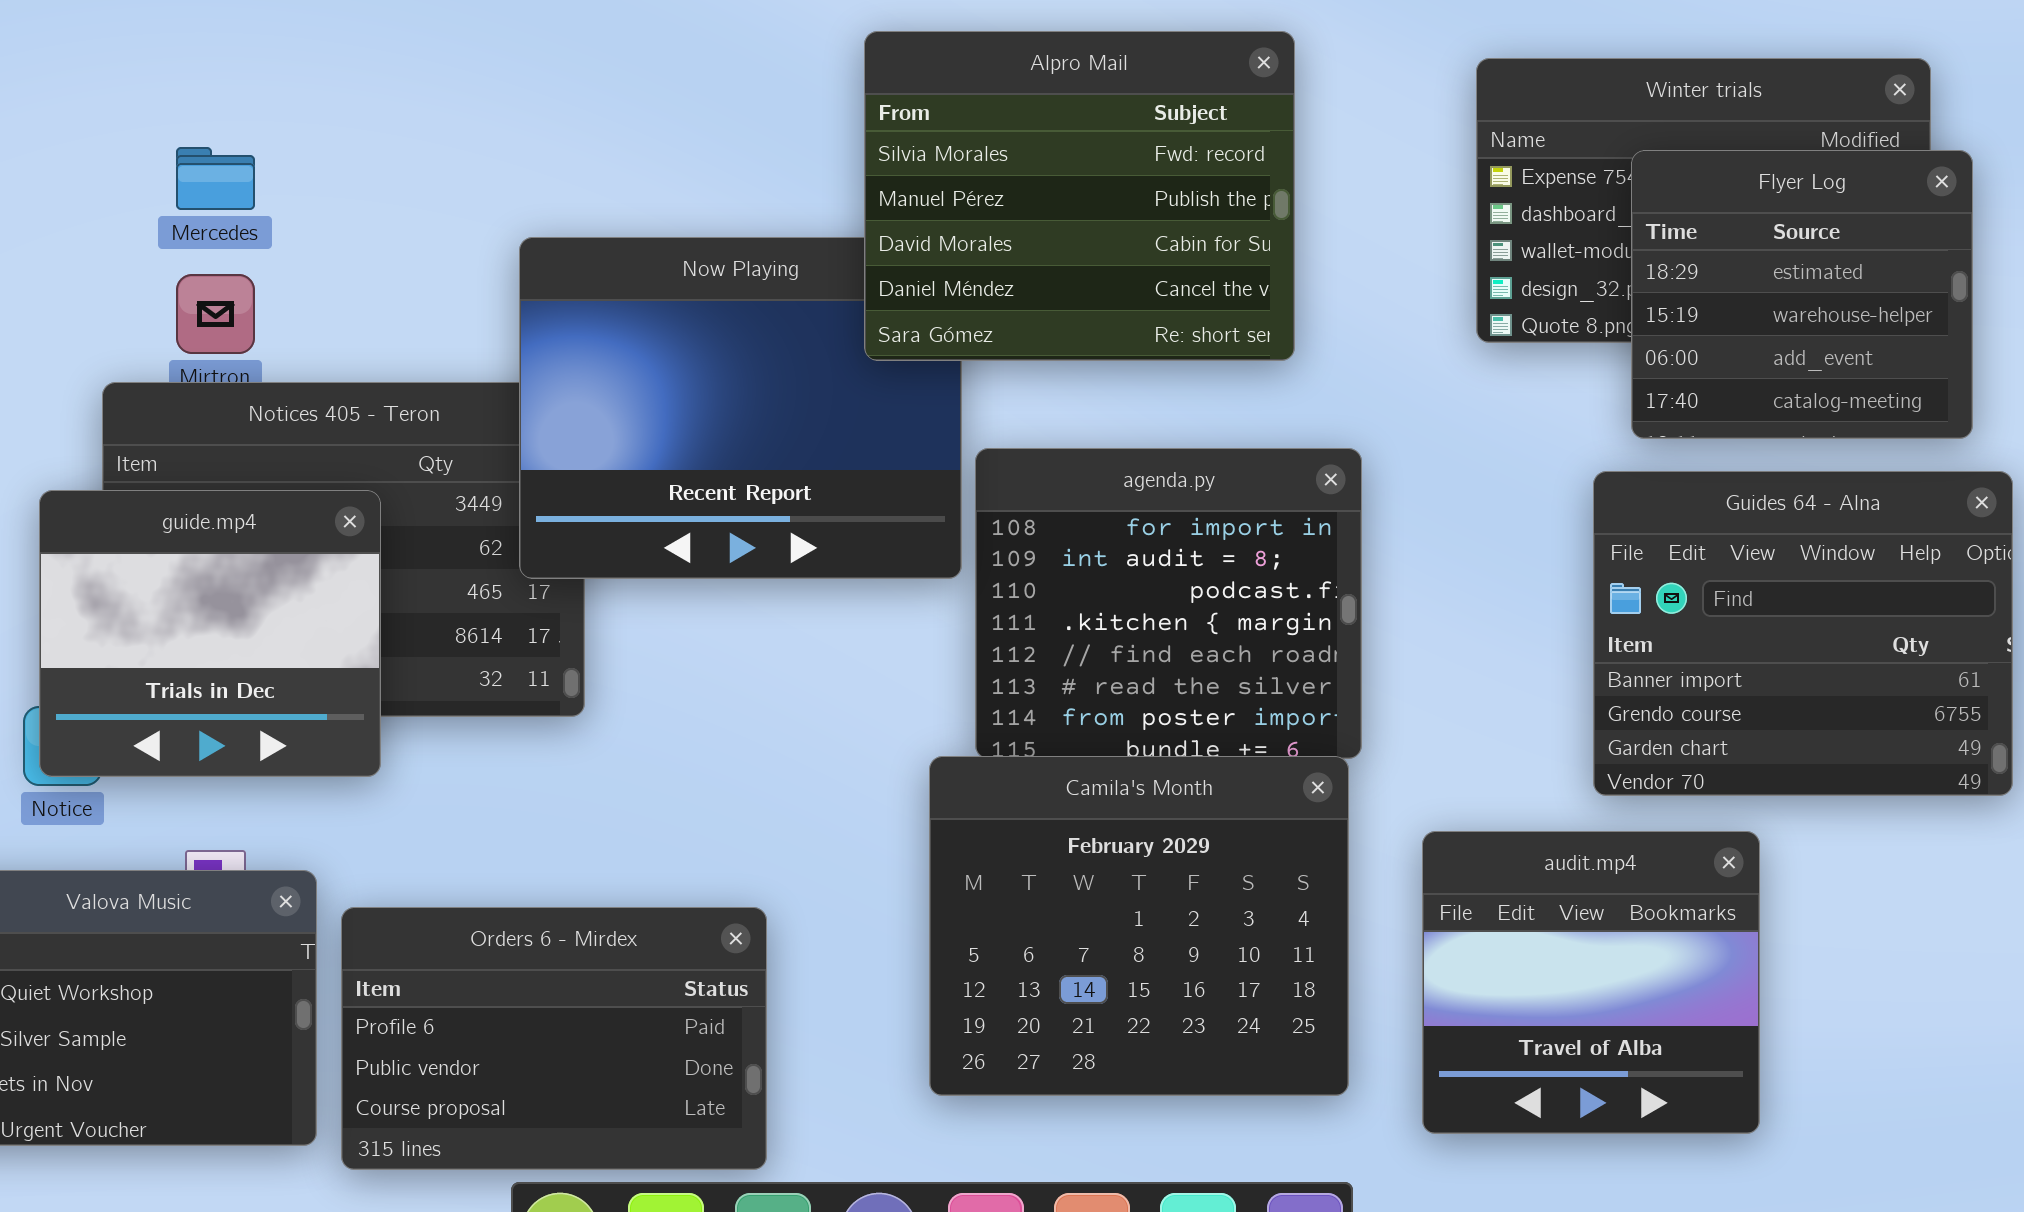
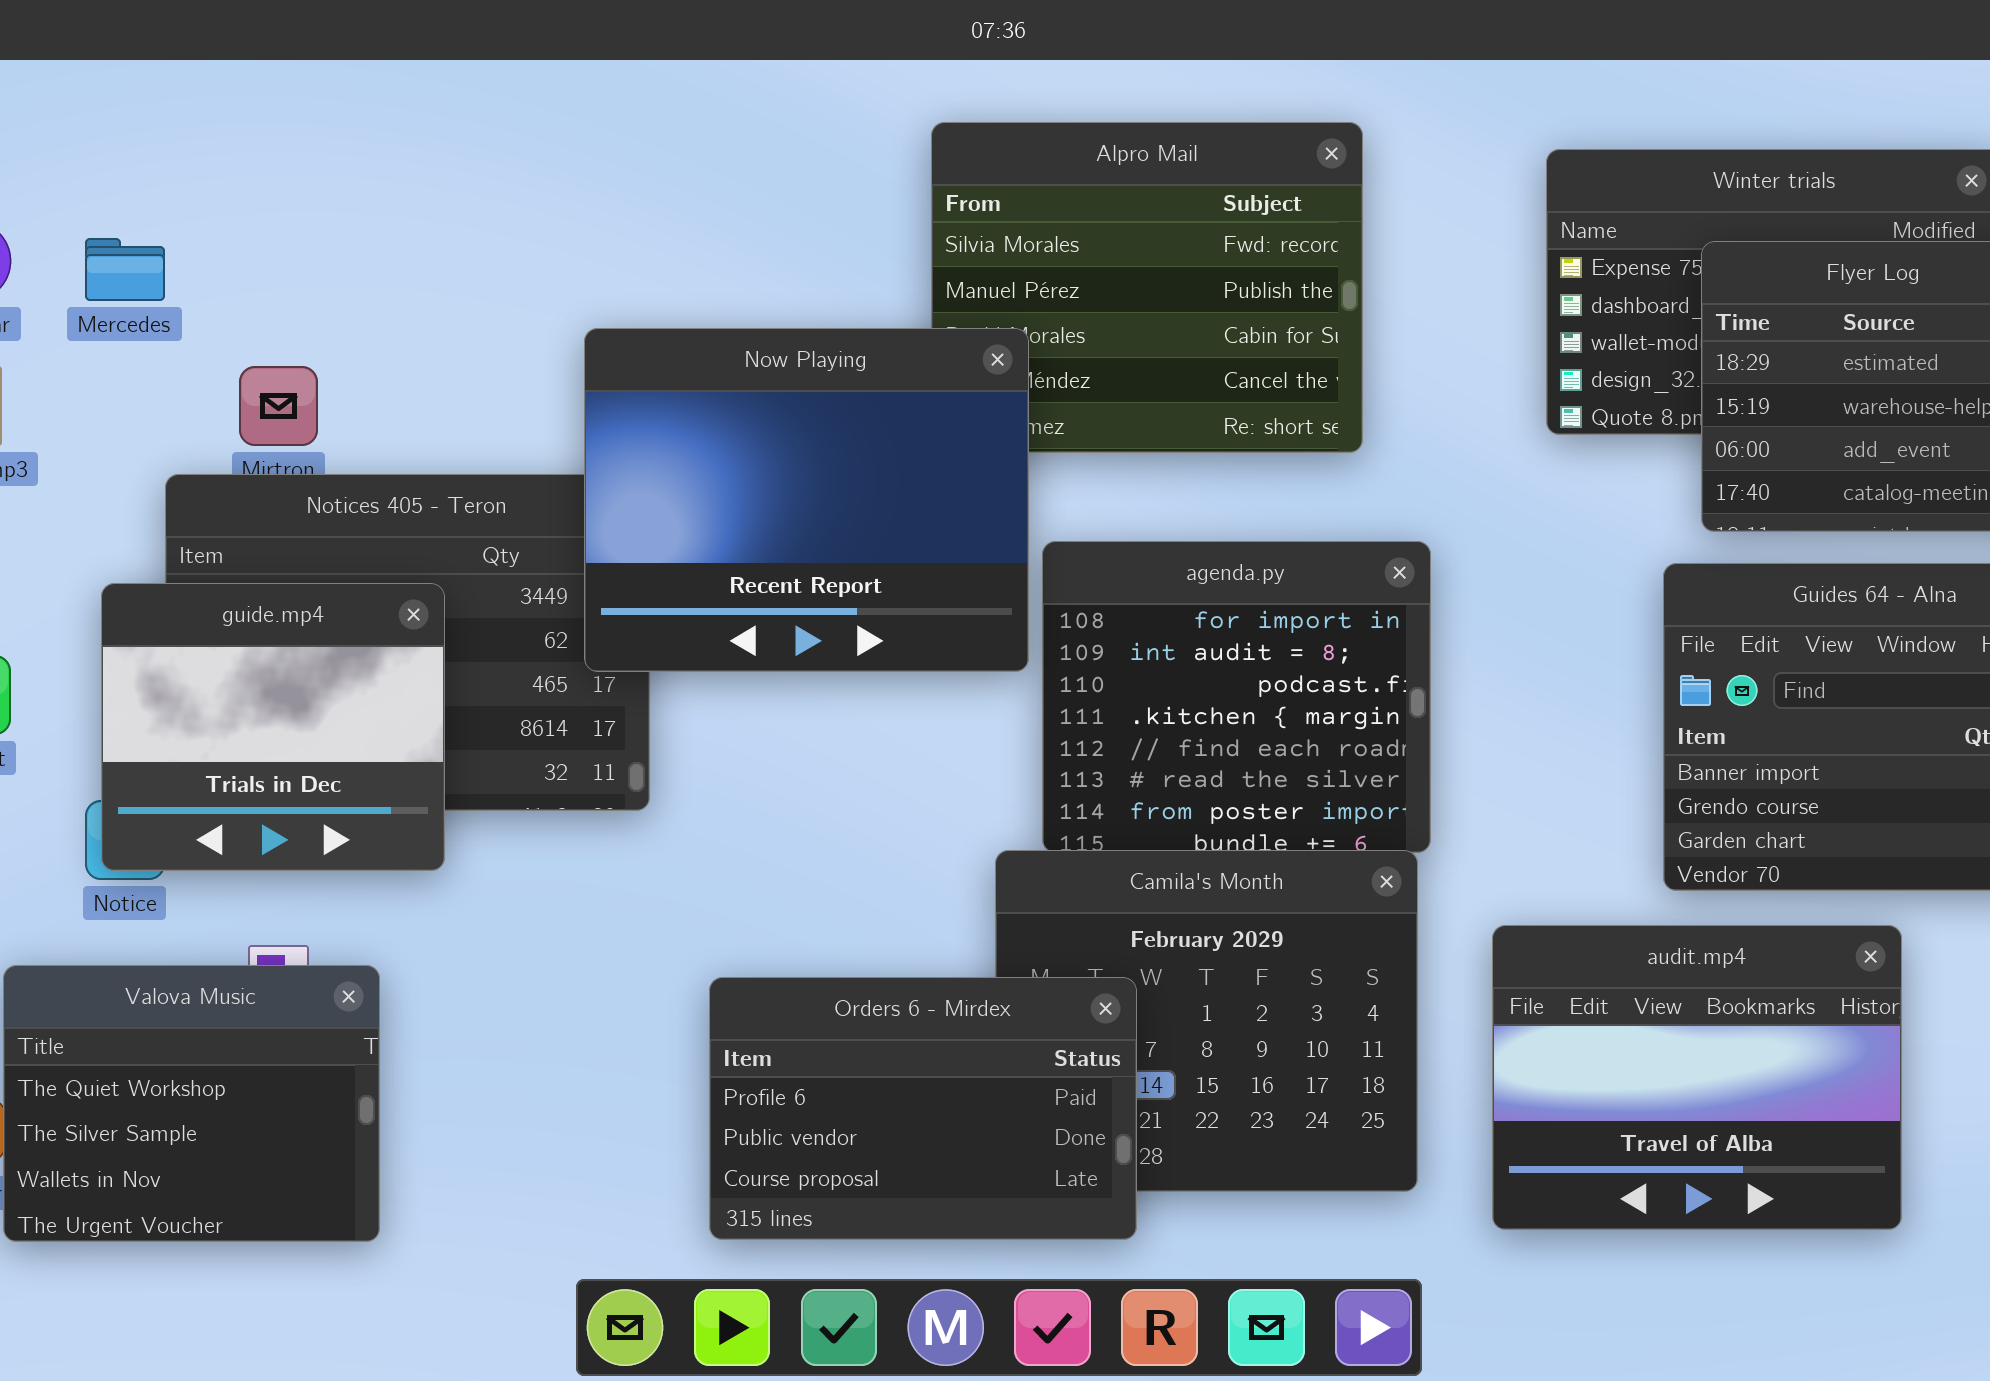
Mercedes: [176,147,255,210] -> [85,238,165,301], moved
Now Playing: [519,237,962,579] -> [584,328,1029,672], raised
audit.mp4: [1422,831,1760,1134] -> [1492,925,1902,1230], resized
Orders 6 - Mirdex: [341,907,767,1170] -> [709,977,1137,1240], moved

